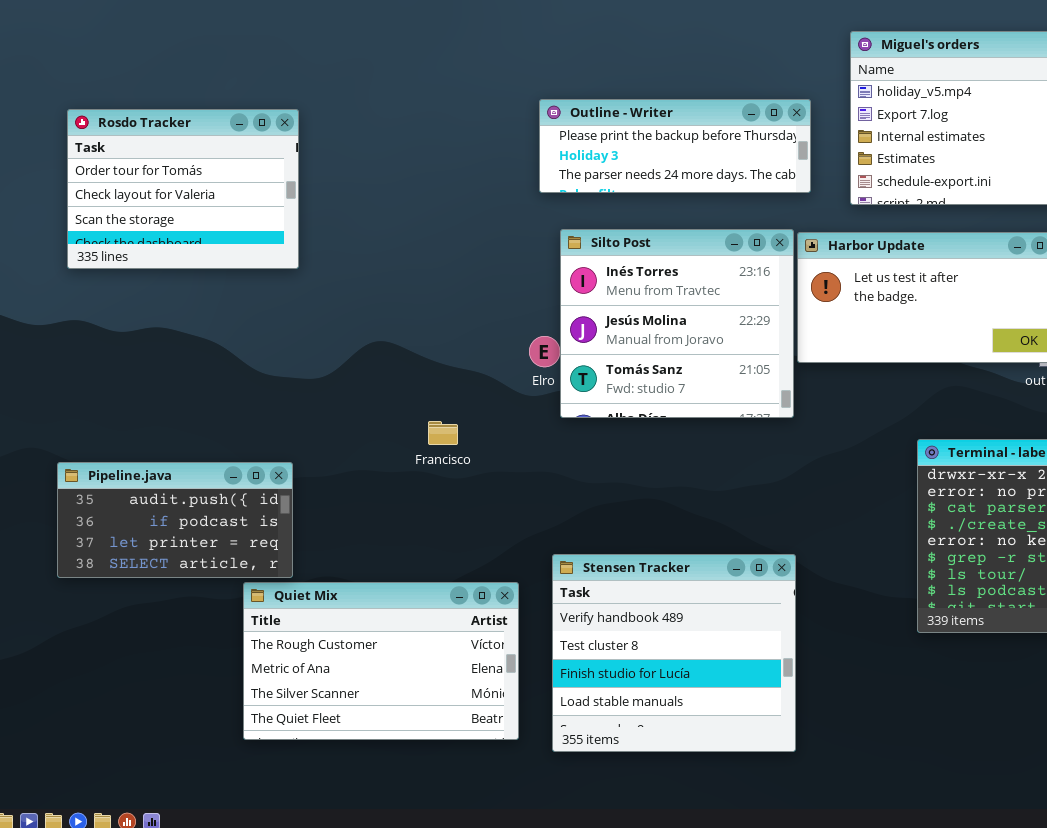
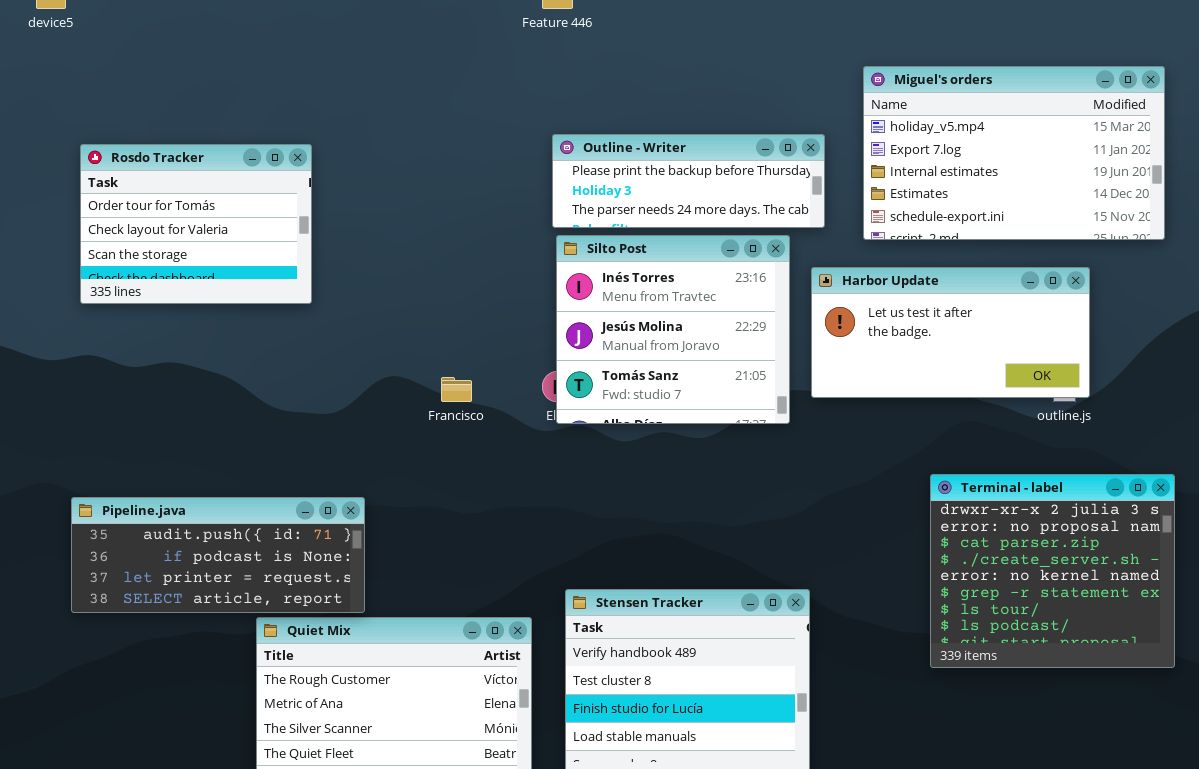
Silto Post: [560,229,794,418] -> [556,235,790,424], moved
Francisco: [428,421,458,445] -> [441,377,472,402], moved
Pipeline.java: [57,462,293,578] -> [71,497,365,613], resized

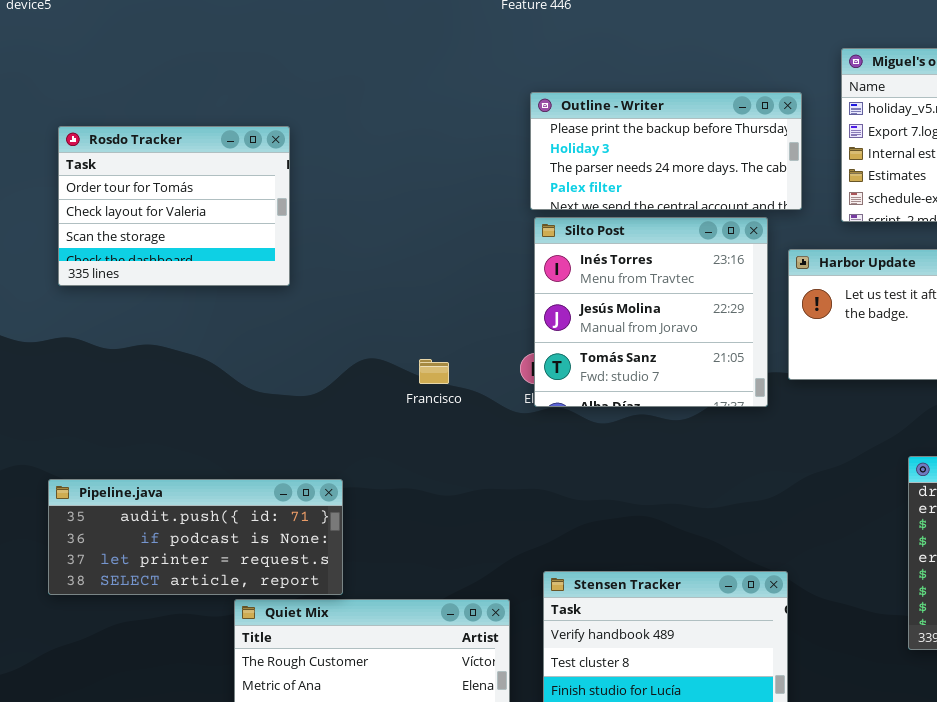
Outline - Writer: [552,134,825,228] -> [530,92,802,210], resized

